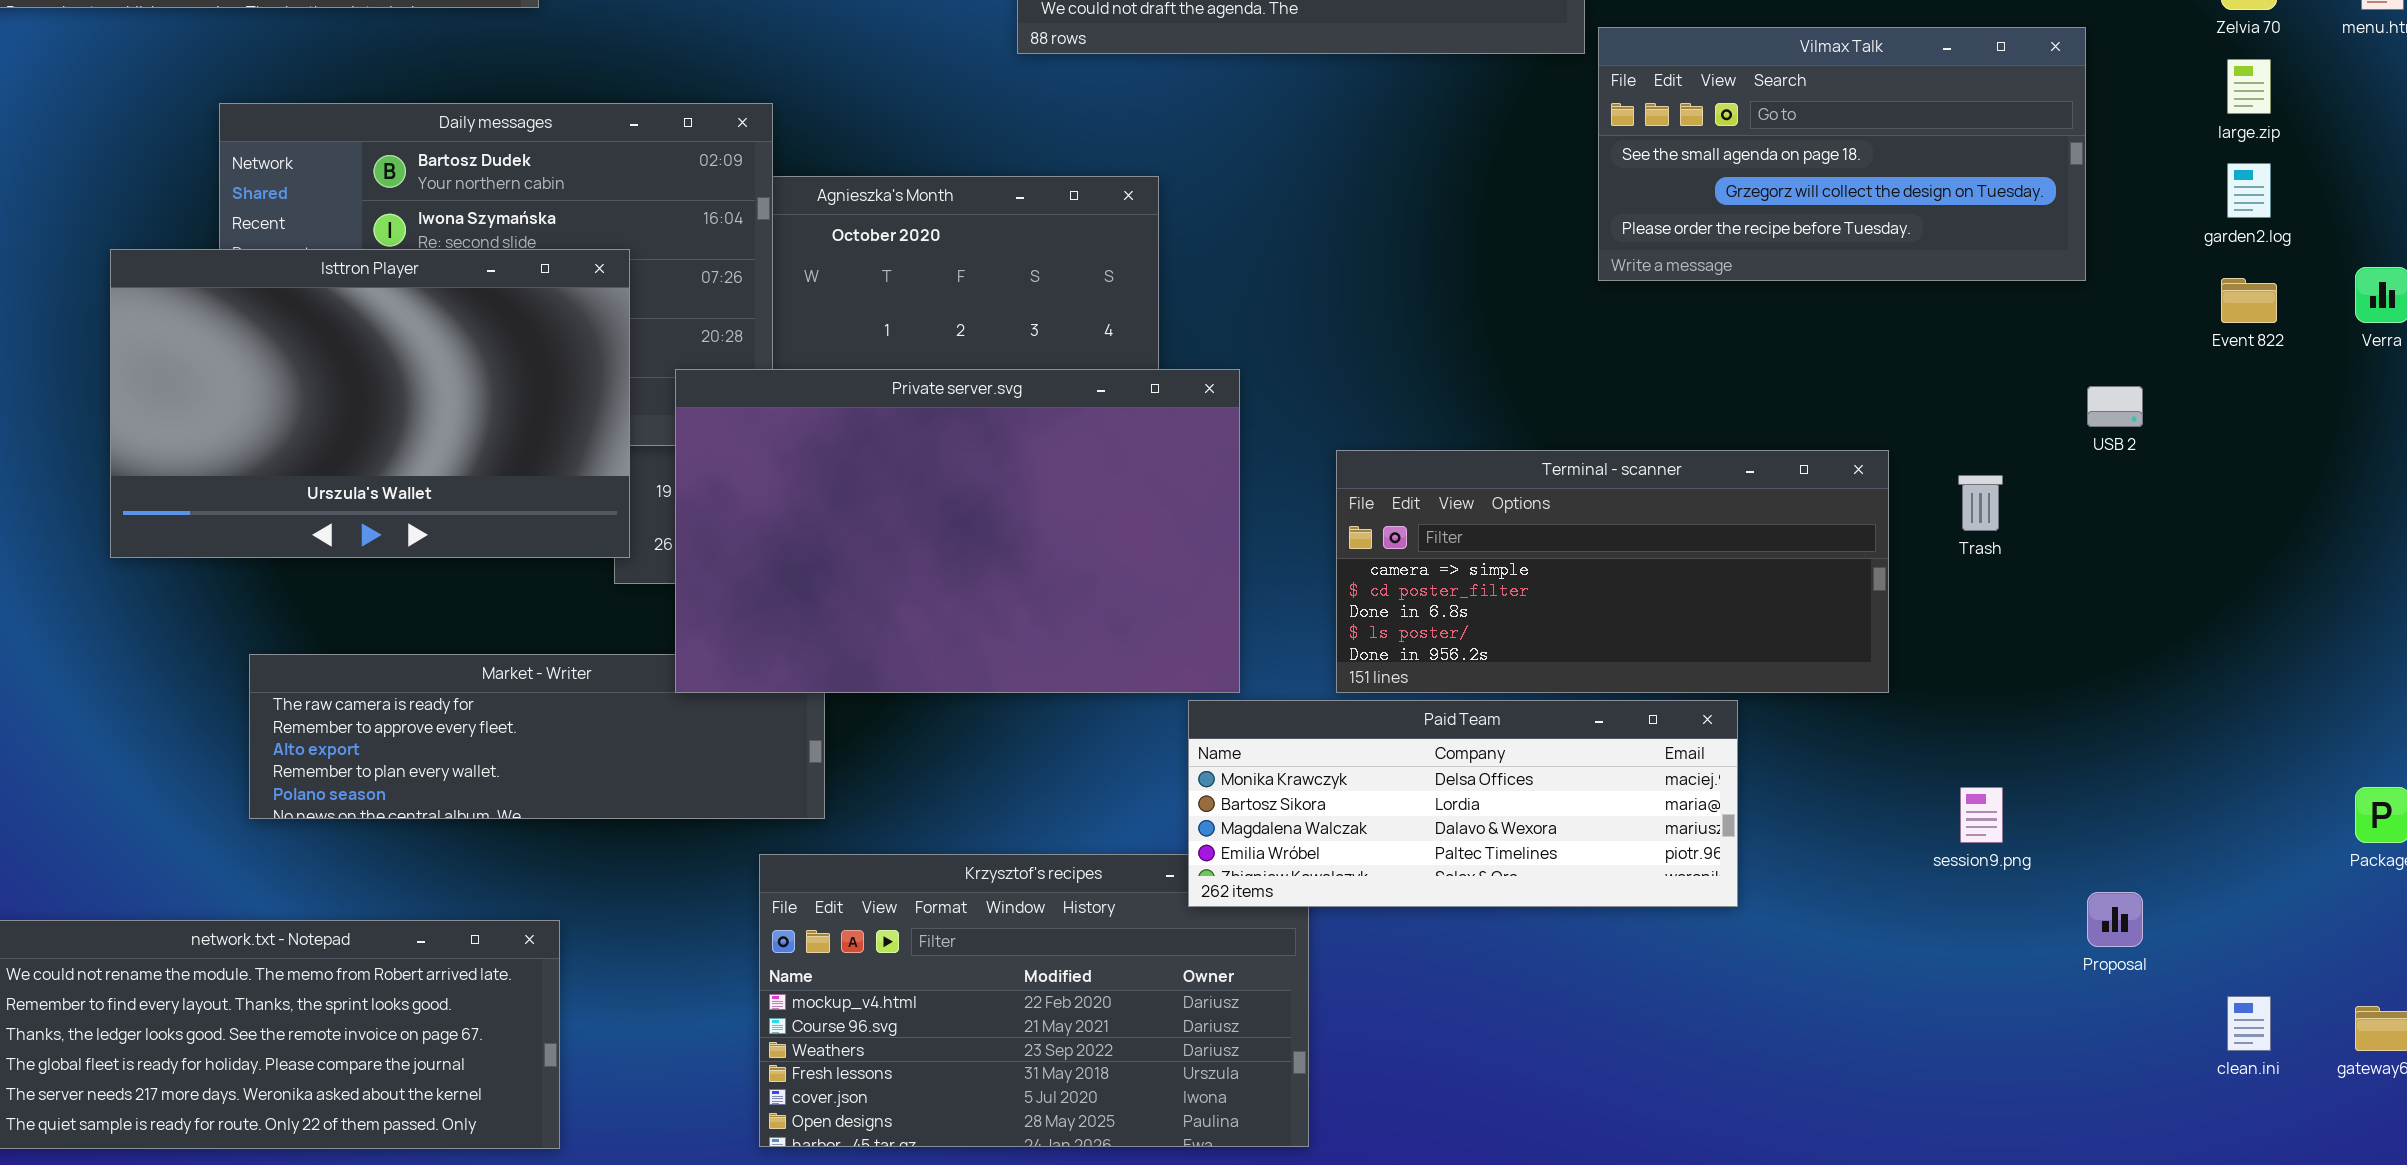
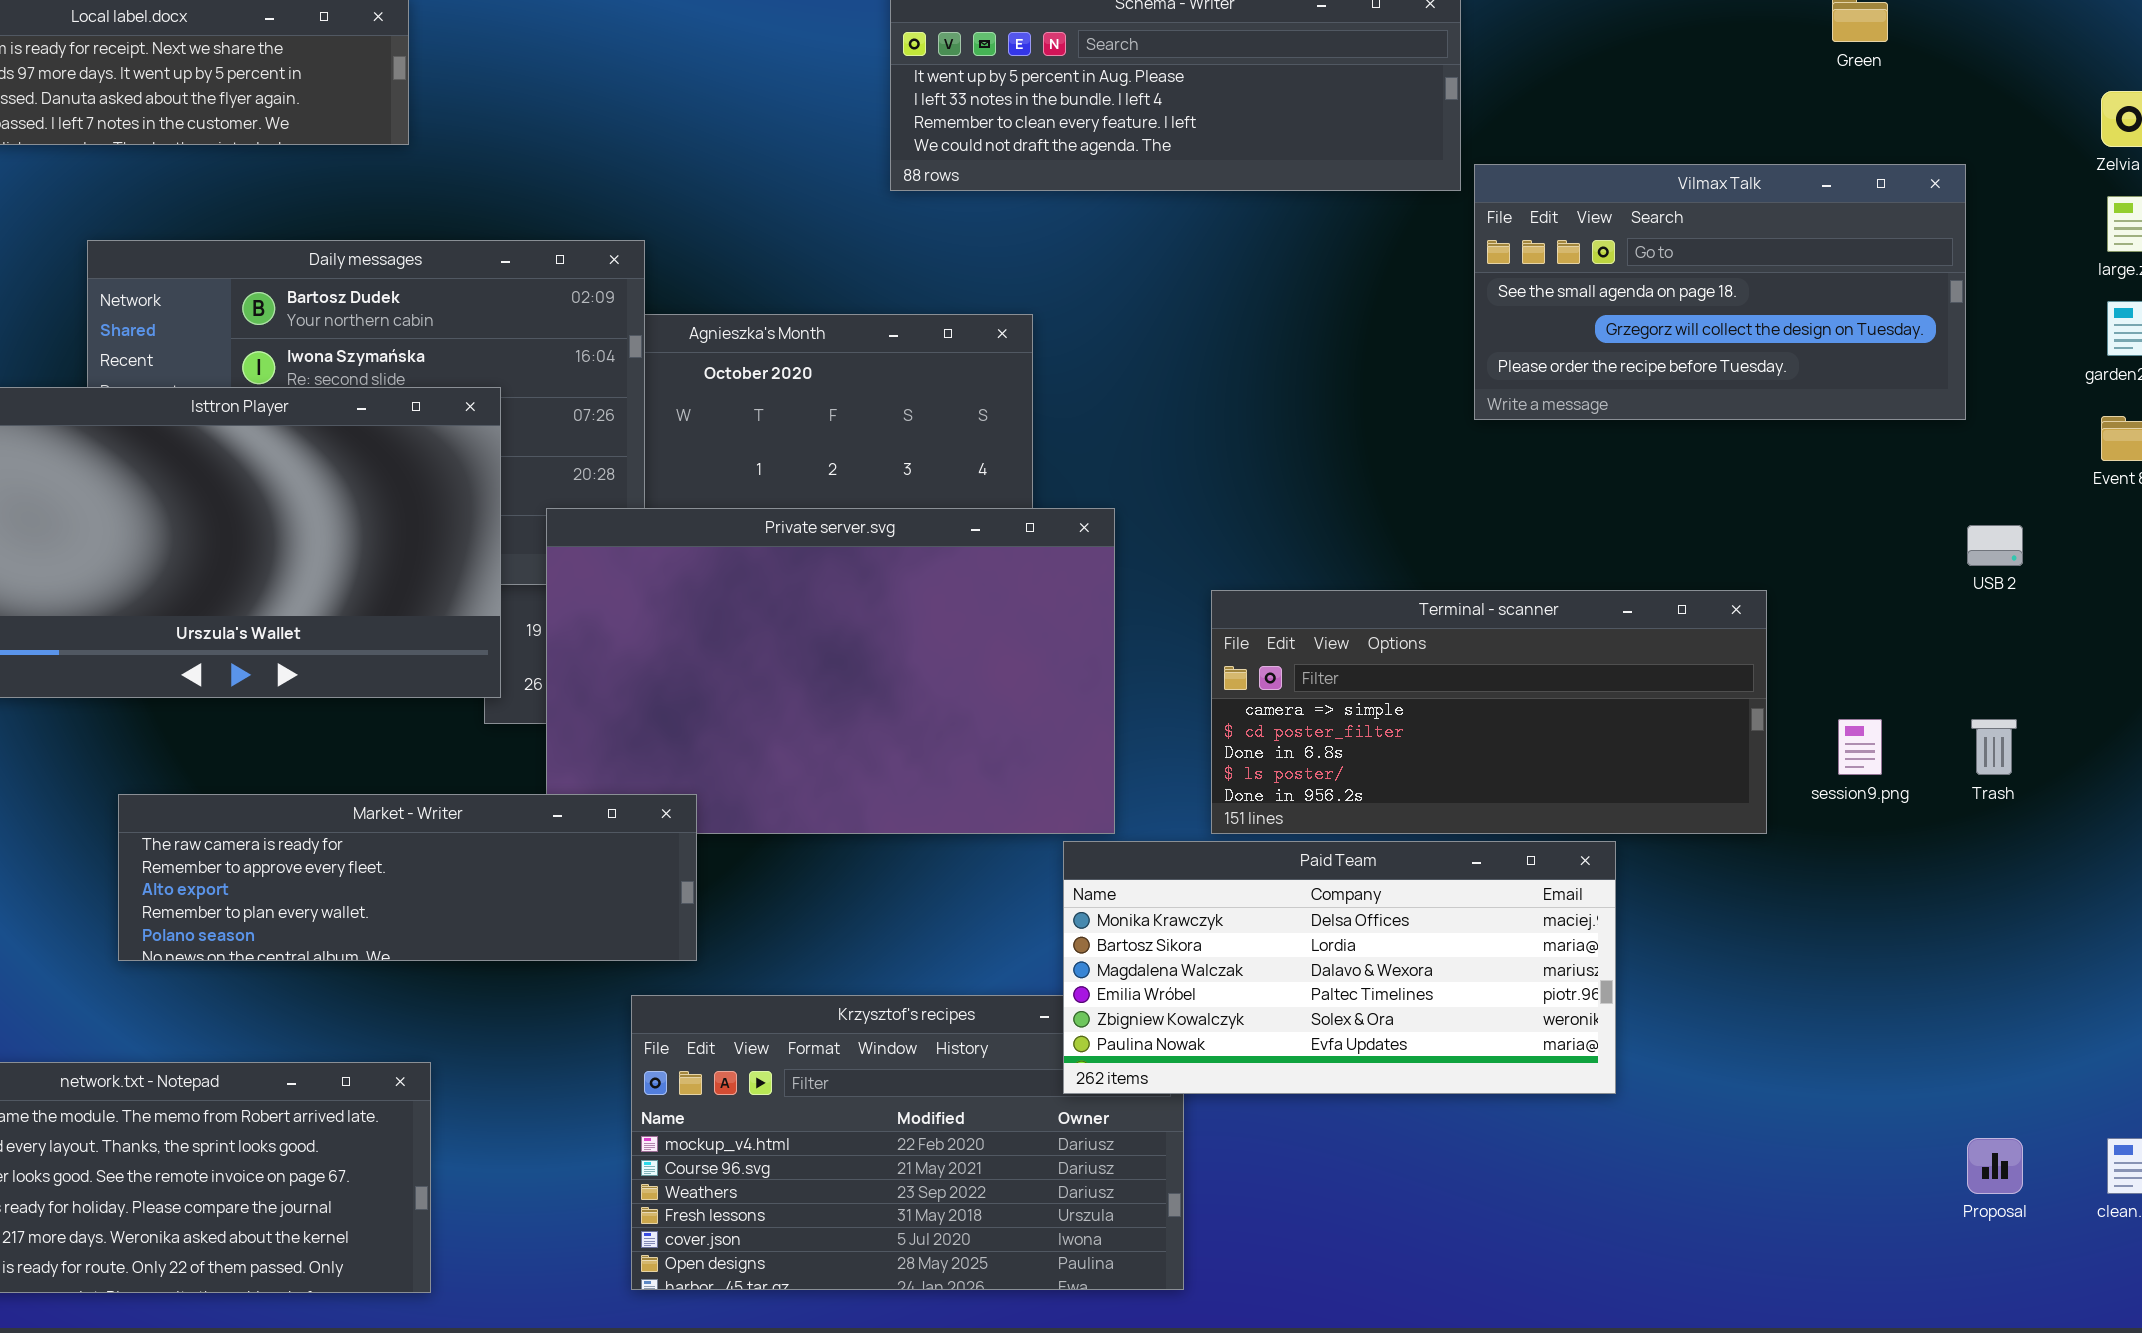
Trash: [1958,475,2003,531] -> [1971,719,2017,775], moved
Market - Writer: [249,654,825,819] -> [118,794,697,961], raised
Paid Team: [1188,700,1738,907] -> [1063,841,1616,1094], resized
session9.png: [1960,787,2003,843] -> [1838,719,1882,775], moved
Proposal: [2087,892,2143,947] -> [1967,1138,2023,1194], moved

